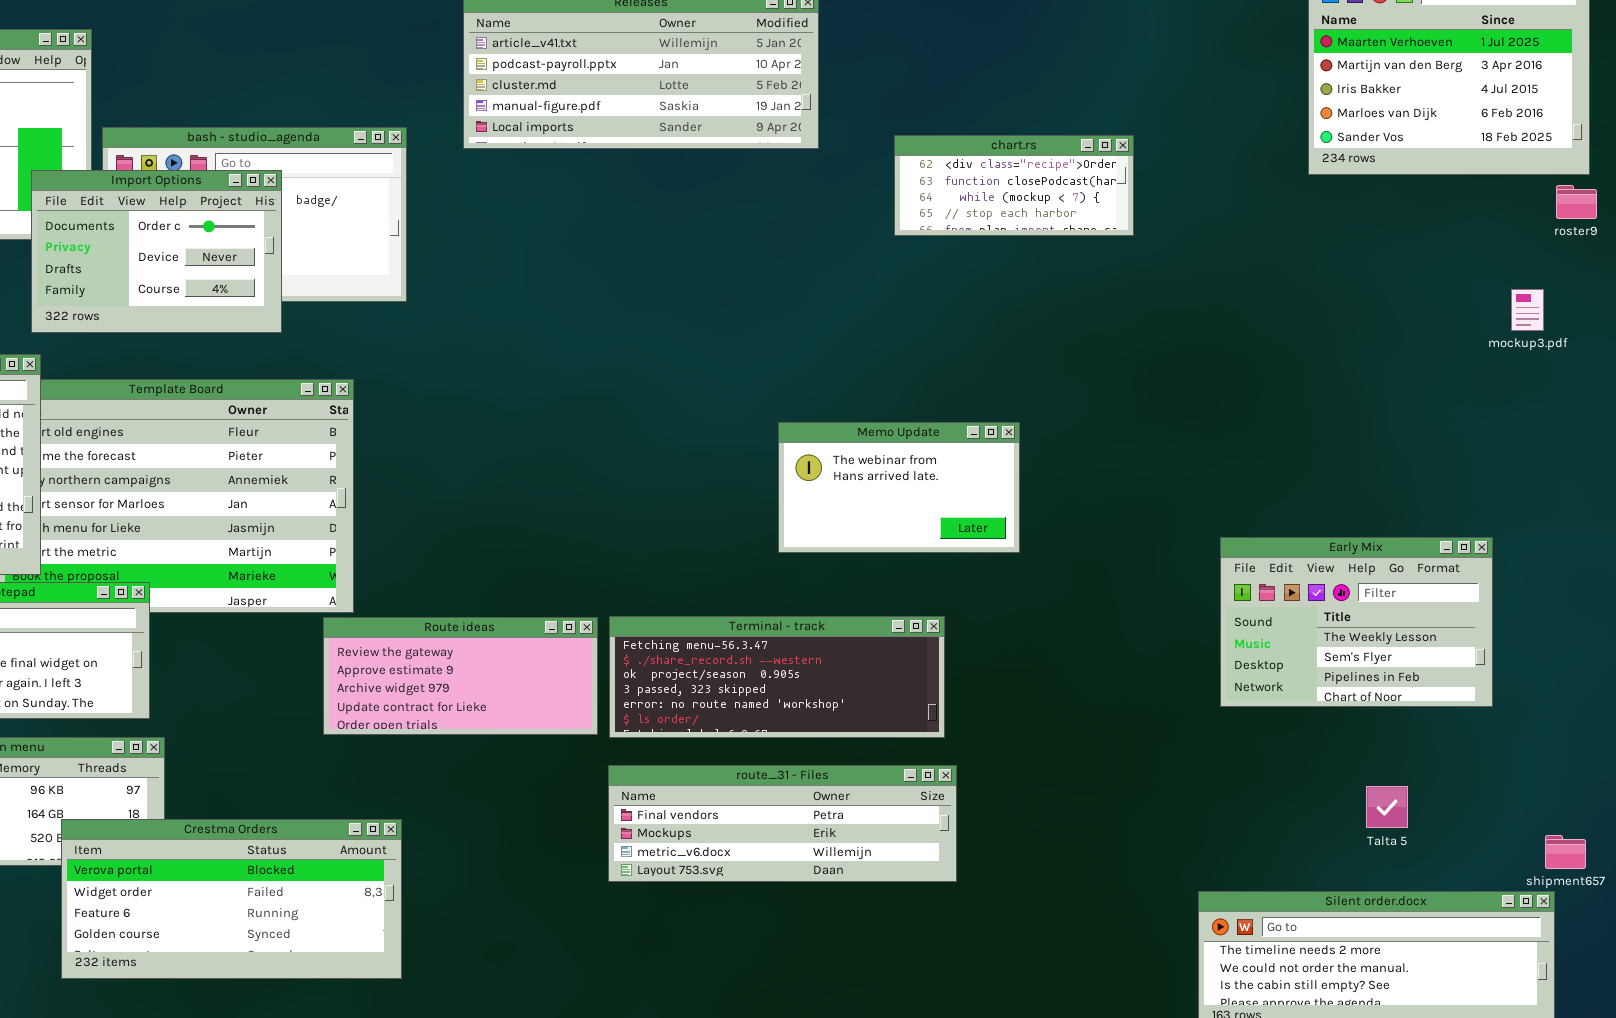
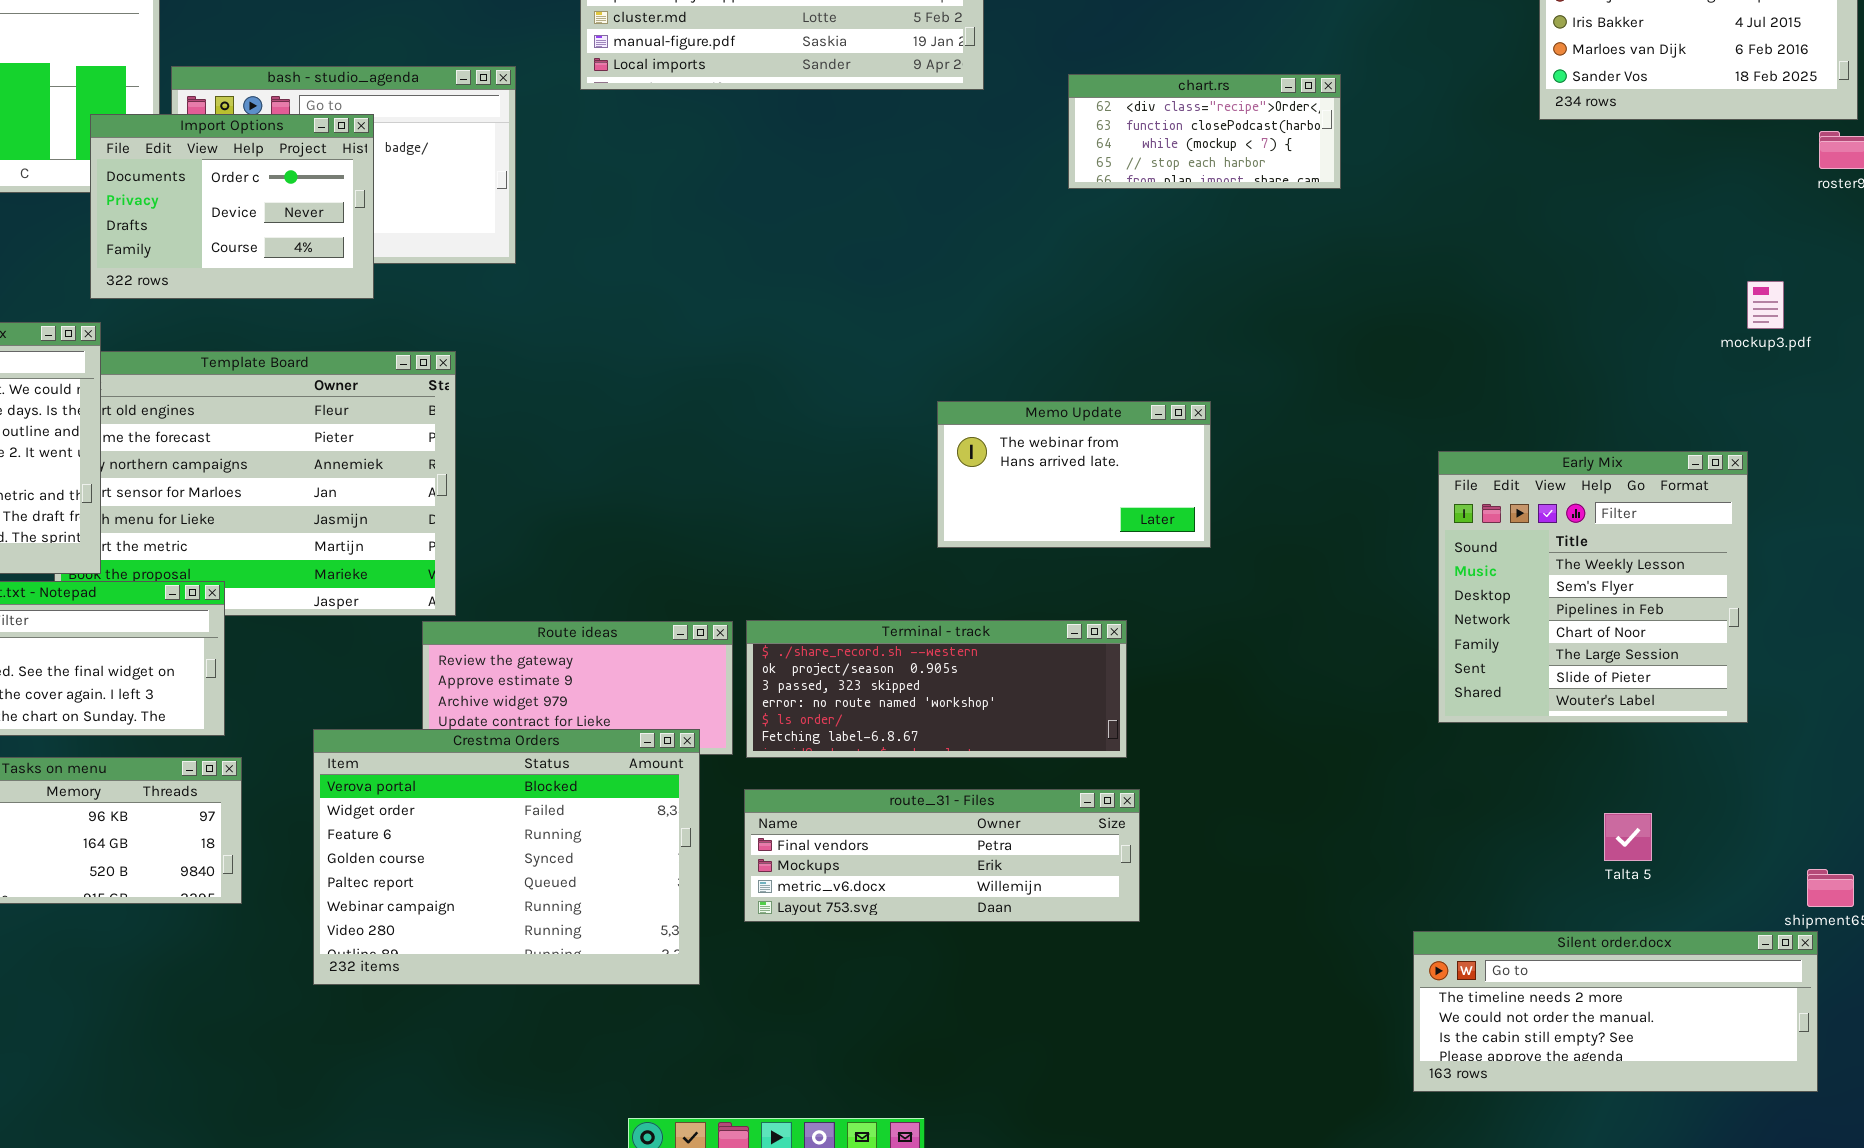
mockup3.pdf: [1511,289,1544,331] -> [1747,281,1784,329], moved
Early Mix: [1220,537,1493,707] -> [1438,451,1748,723], resized
Terminal - track: [609,616,945,738] -> [746,620,1127,758], scrolled down 1 row
Crestma Orders: [61,819,402,979] -> [313,729,700,985], moved, resized

